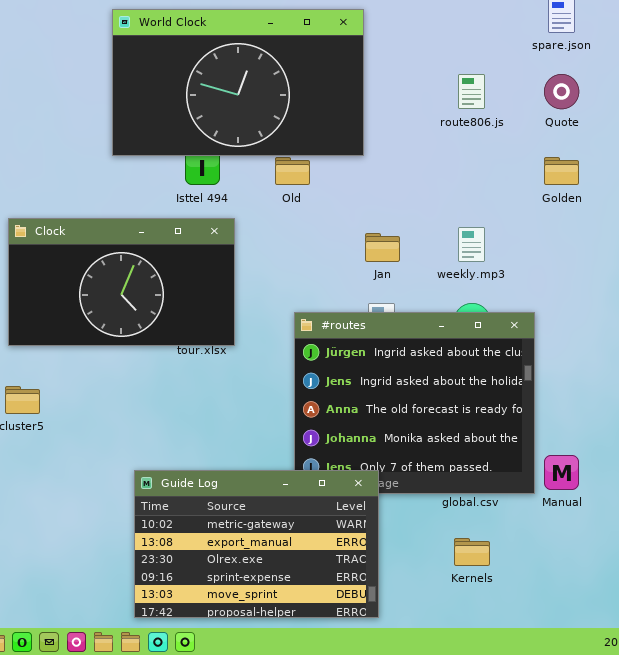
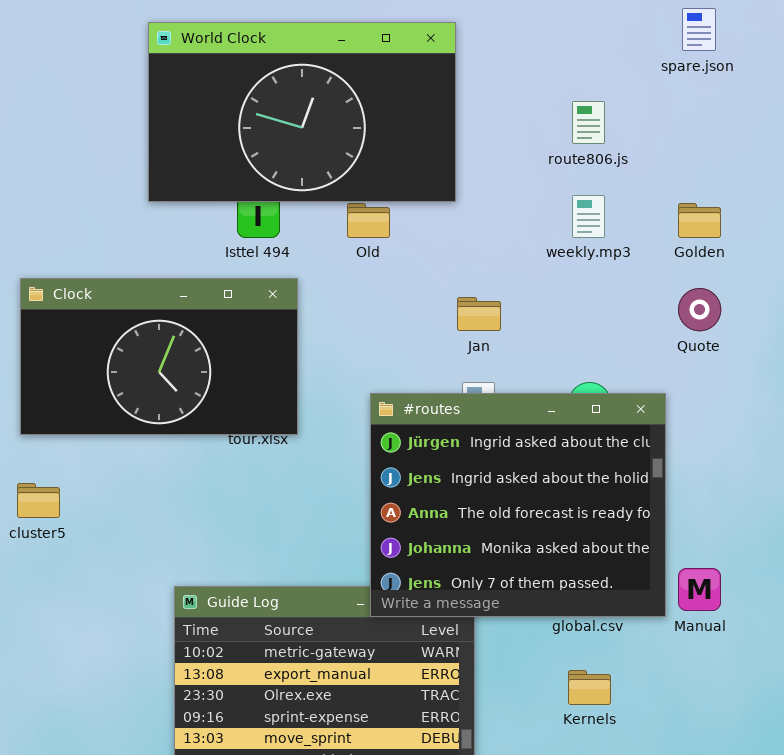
Quote: [544,74,579,109] -> [678,288,721,331], moved
weekly.mp3: [458,227,485,262] -> [572,195,605,238], moved
#routes: [294,312,535,494] -> [370,393,666,617], raised

